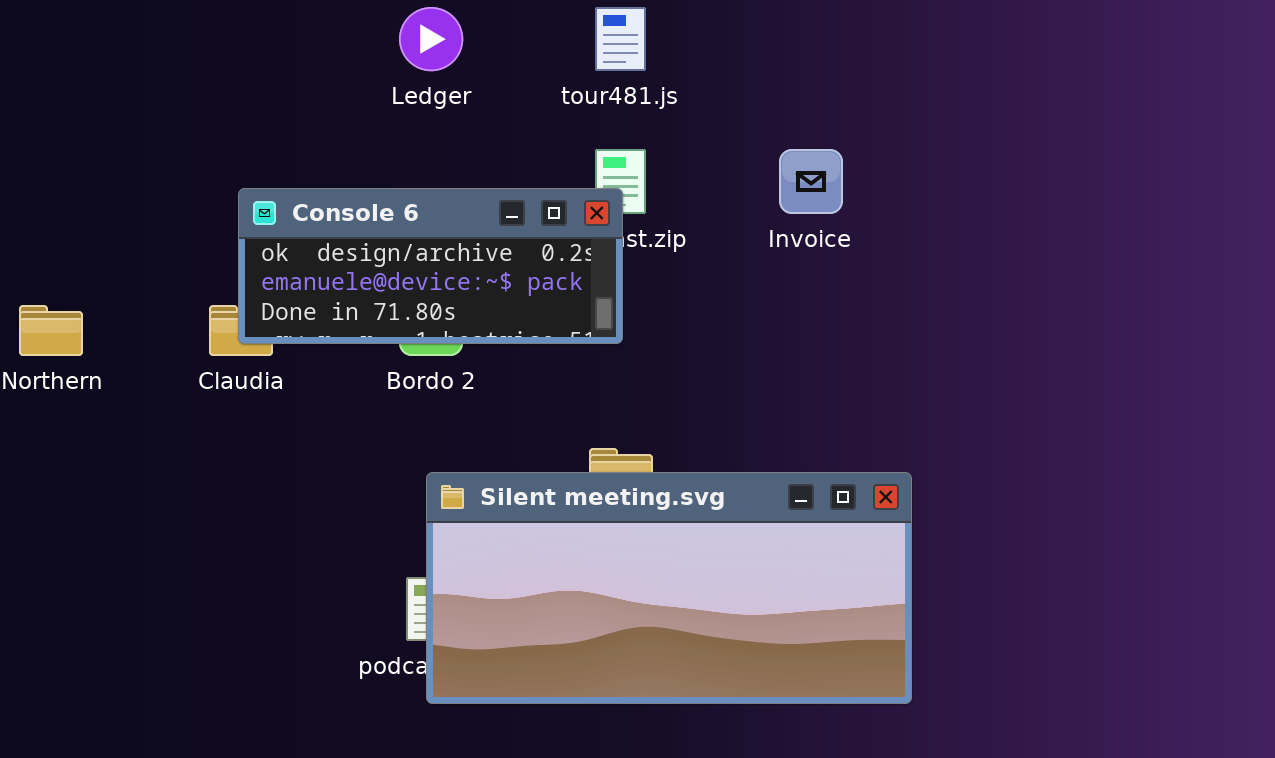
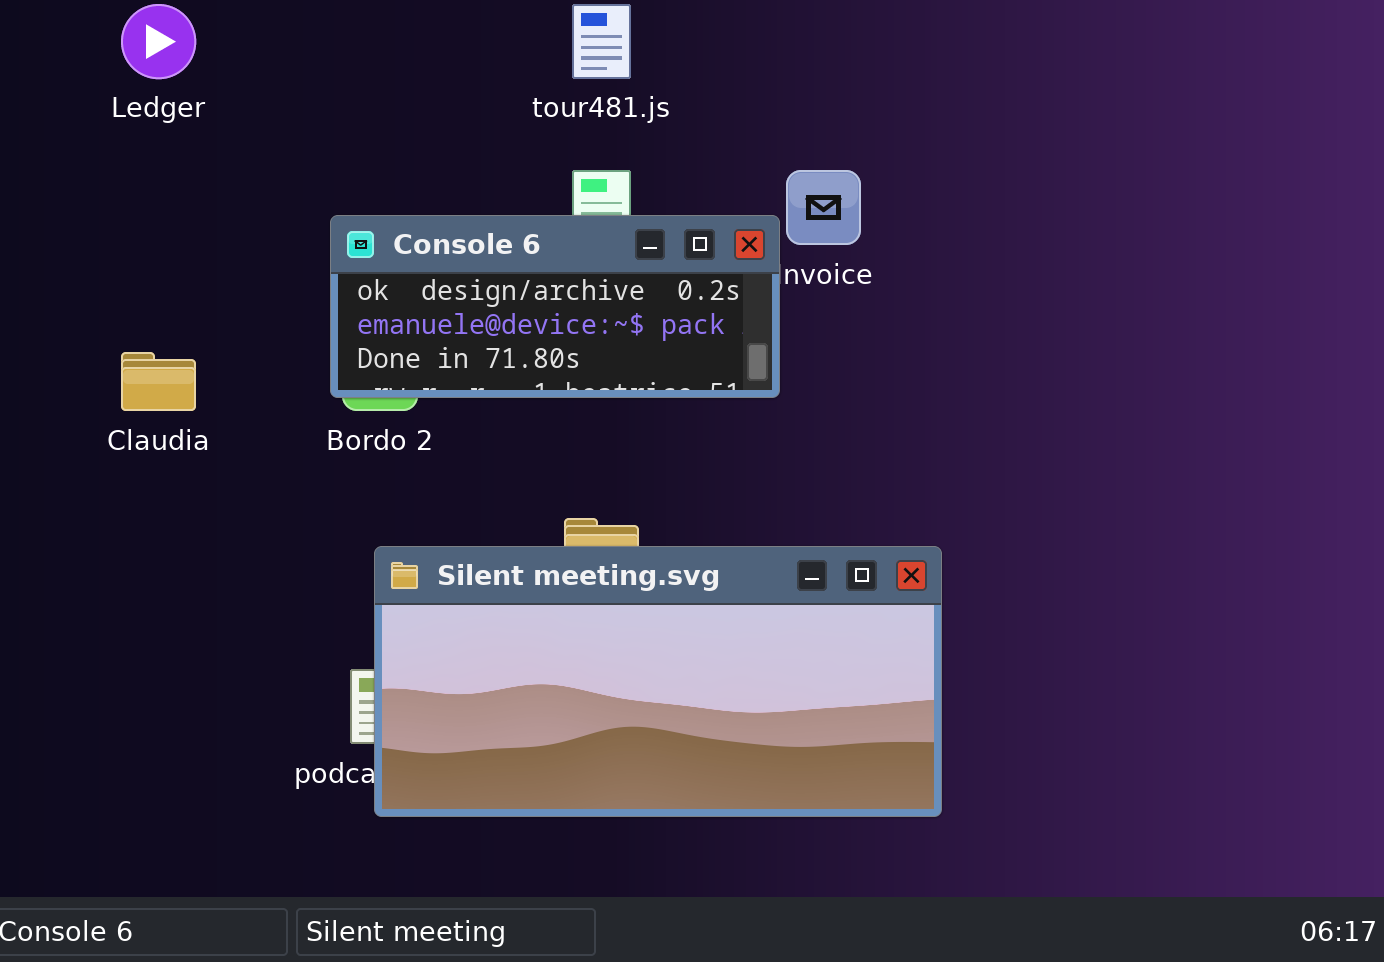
Ledger: [399,7,463,71] -> [121,4,196,79], moved
Console 6: [238,188,623,344] -> [330,215,780,398], moved

